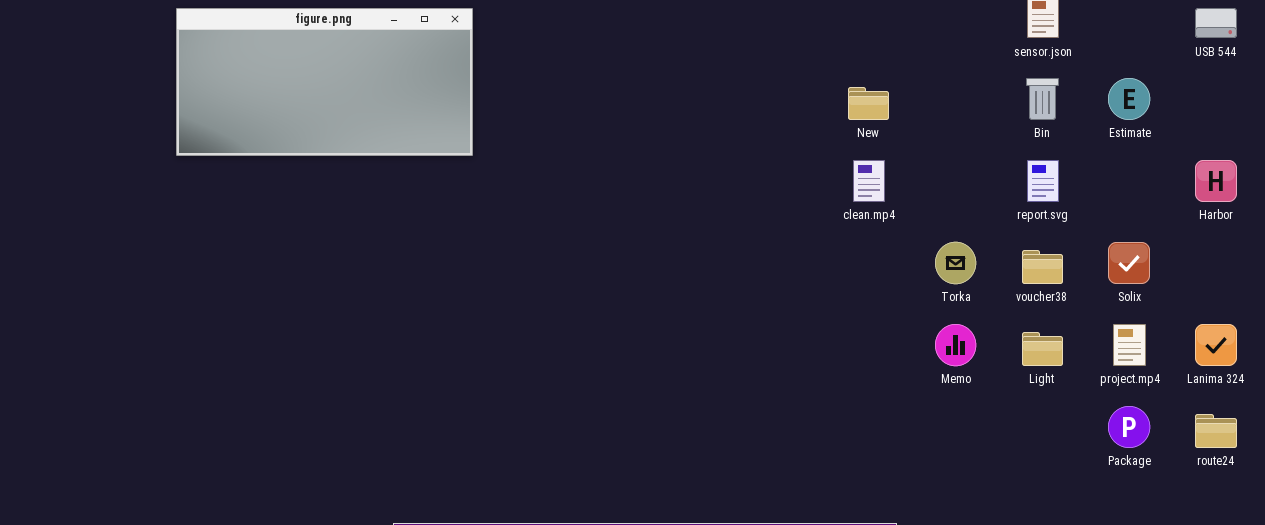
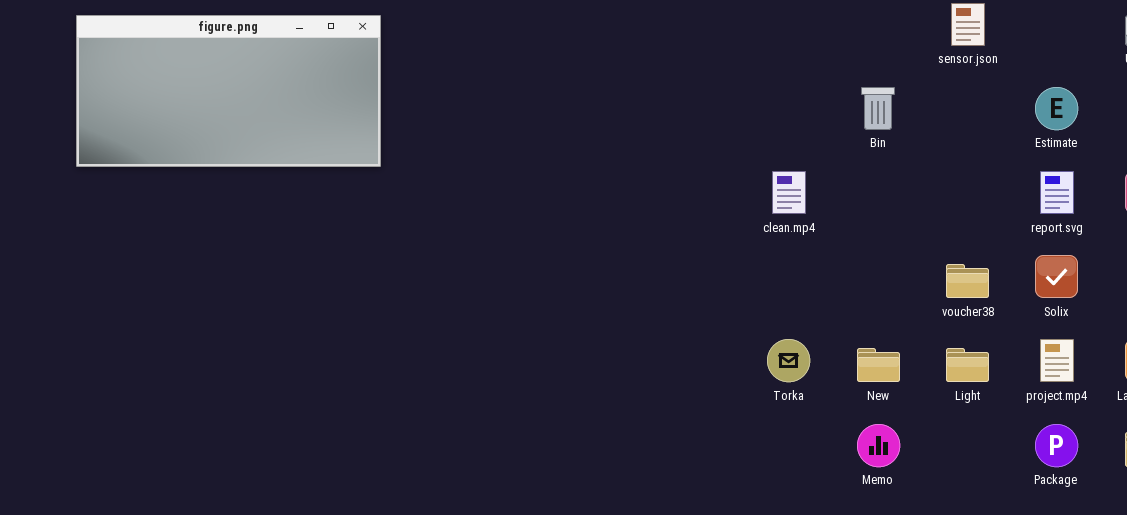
Bin: [1026,78,1059,120] -> [861,87,895,130], moved
New: [848,87,889,120] -> [857,348,900,382], moved
report.svg: [1027,160,1059,202] -> [1040,171,1074,214], moved
Torka: [935,242,976,284] -> [767,339,810,382], moved
Memo: [935,324,976,366] -> [857,424,900,467], moved

